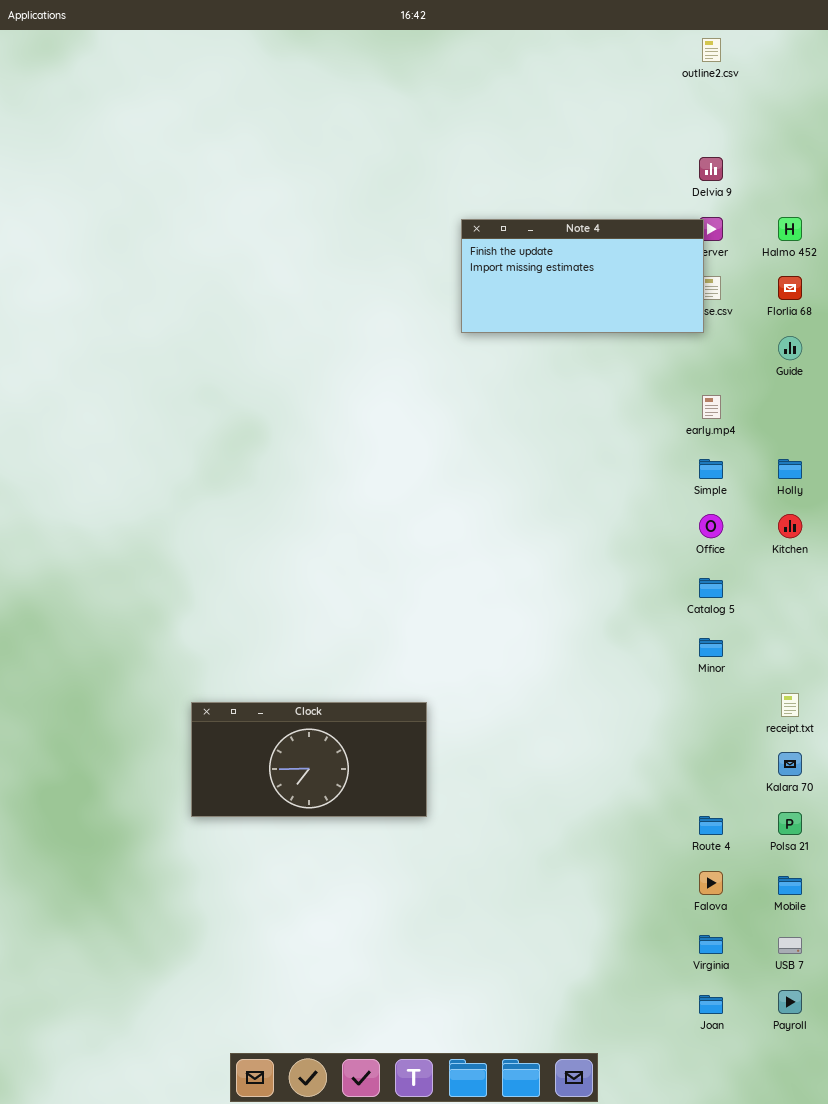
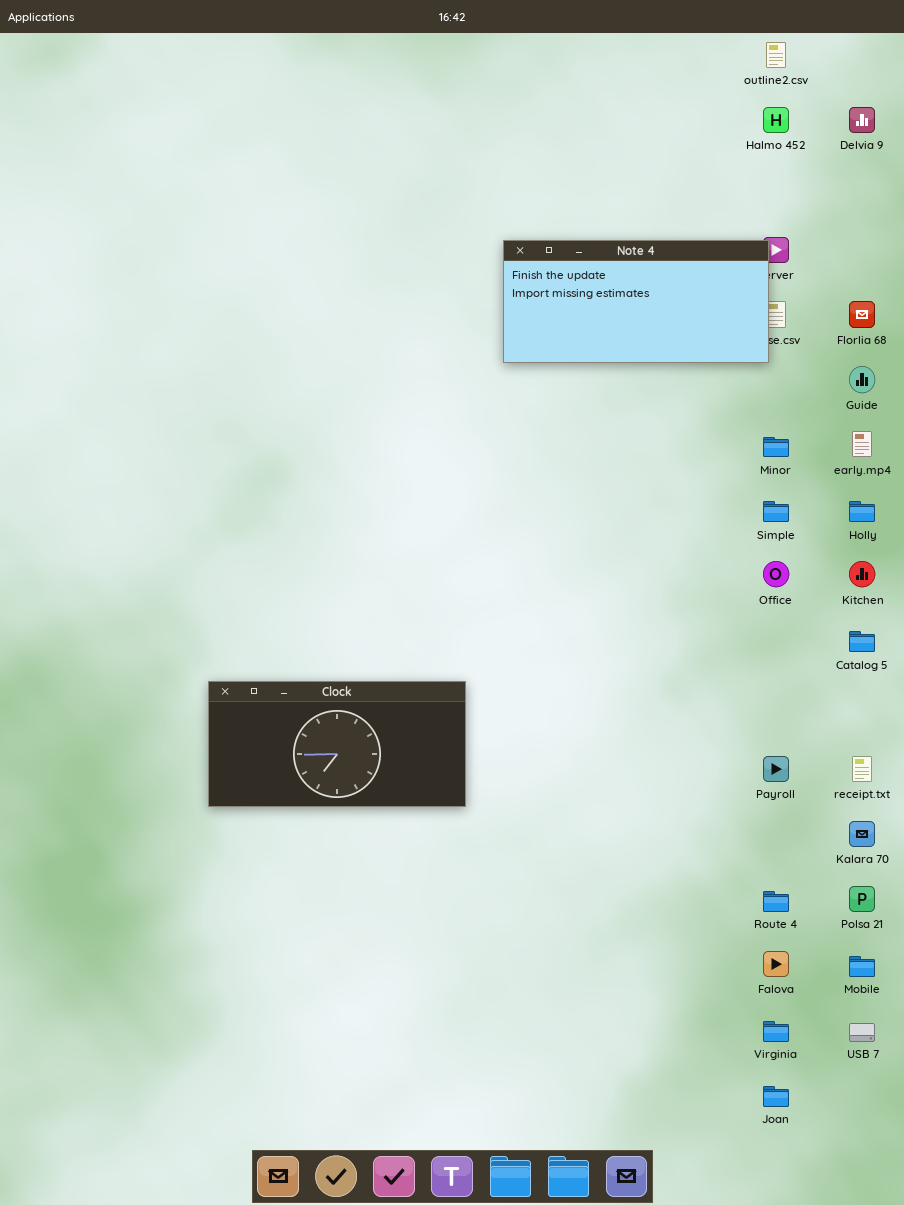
Delvia 9: [699,157,723,181] -> [849,107,875,133], moved
Halmo 452: [778,217,802,241] -> [763,107,789,133], moved
early.mp4: [702,395,721,419] -> [852,431,872,457], moved
Catalog 5: [699,578,723,598] -> [849,631,875,652], moved
Minor: [699,638,723,657] -> [763,437,789,457], moved
Clock: [191,702,427,817] -> [208,681,466,807], moved
Payroll: [778,990,802,1014] -> [763,756,789,782], moved

